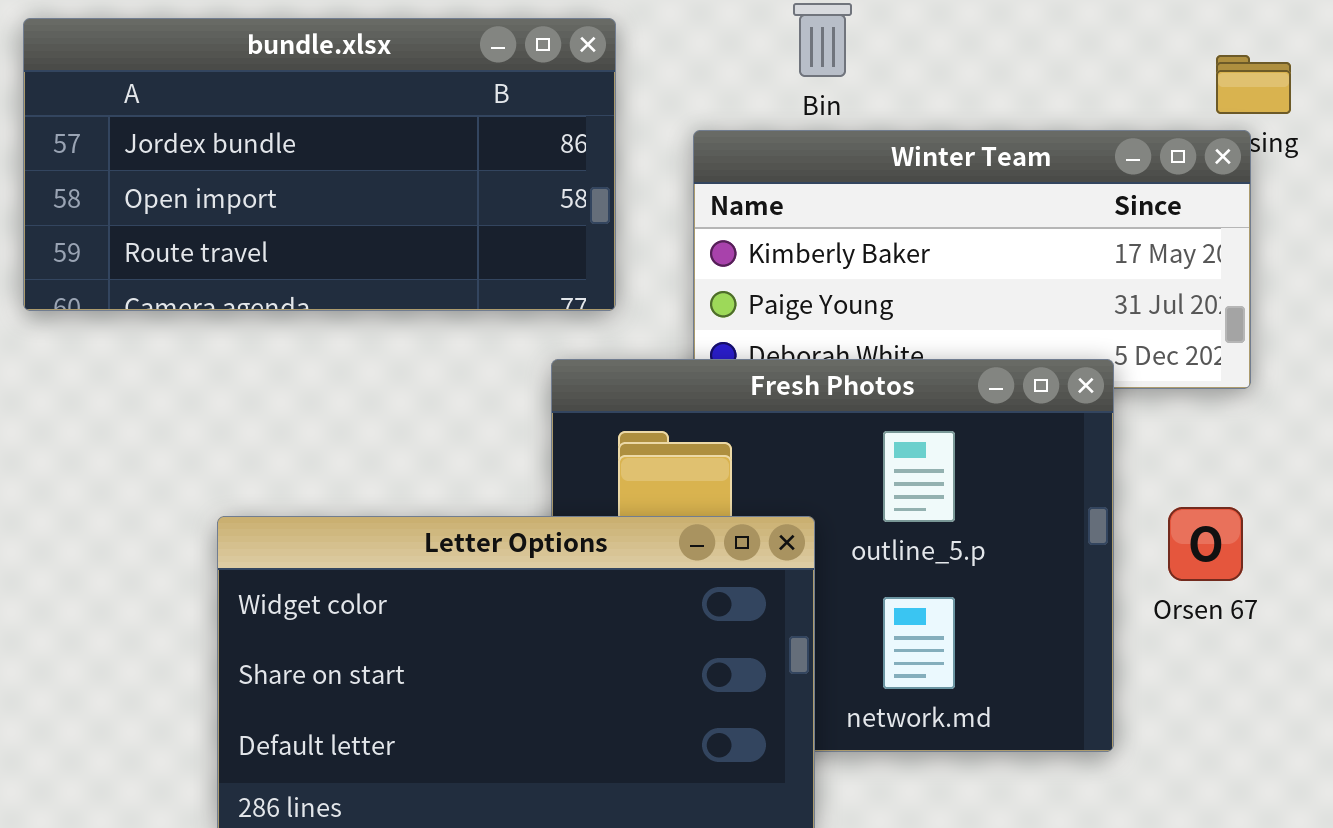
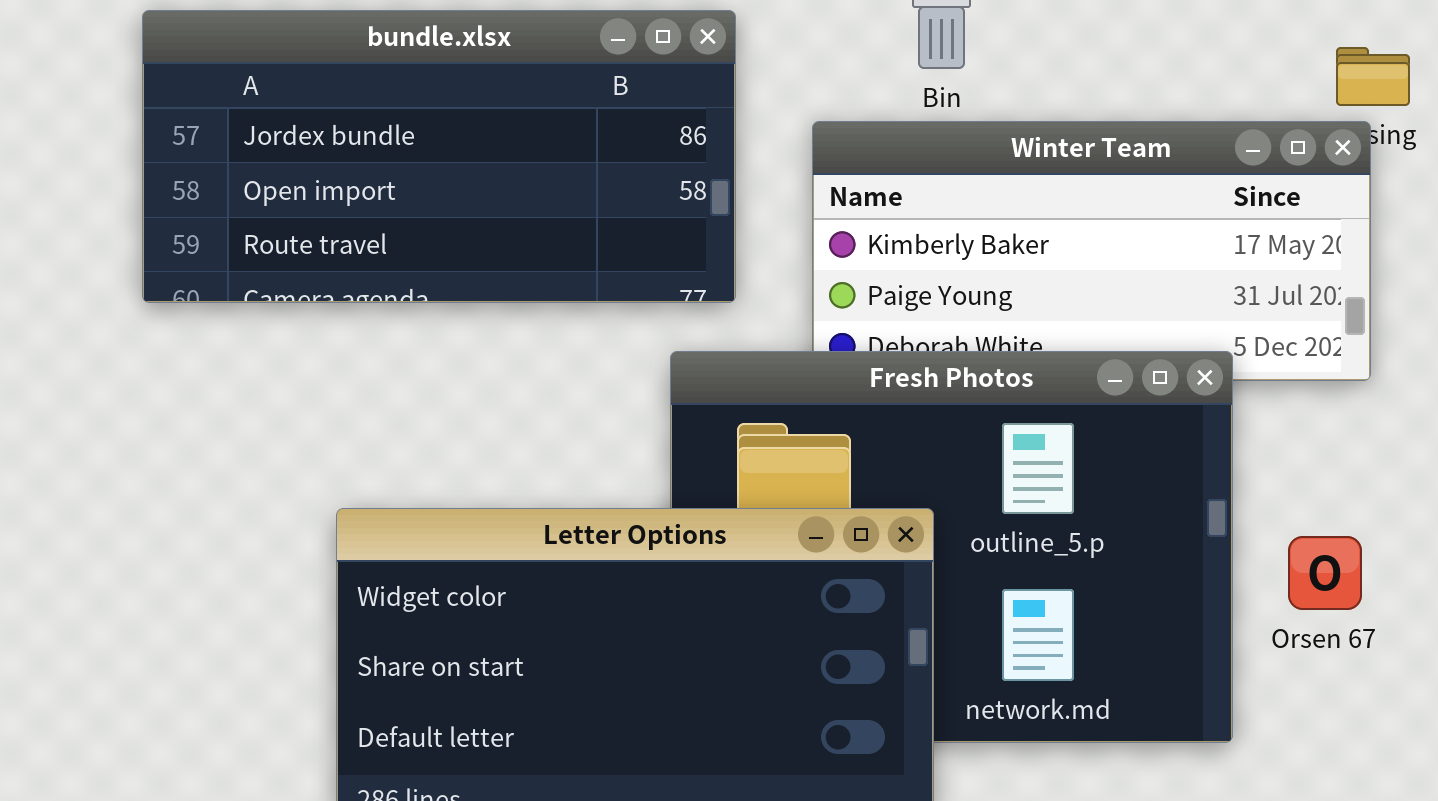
Orsen 67: [1168,507,1243,581] -> [1288,536,1362,610], moved

